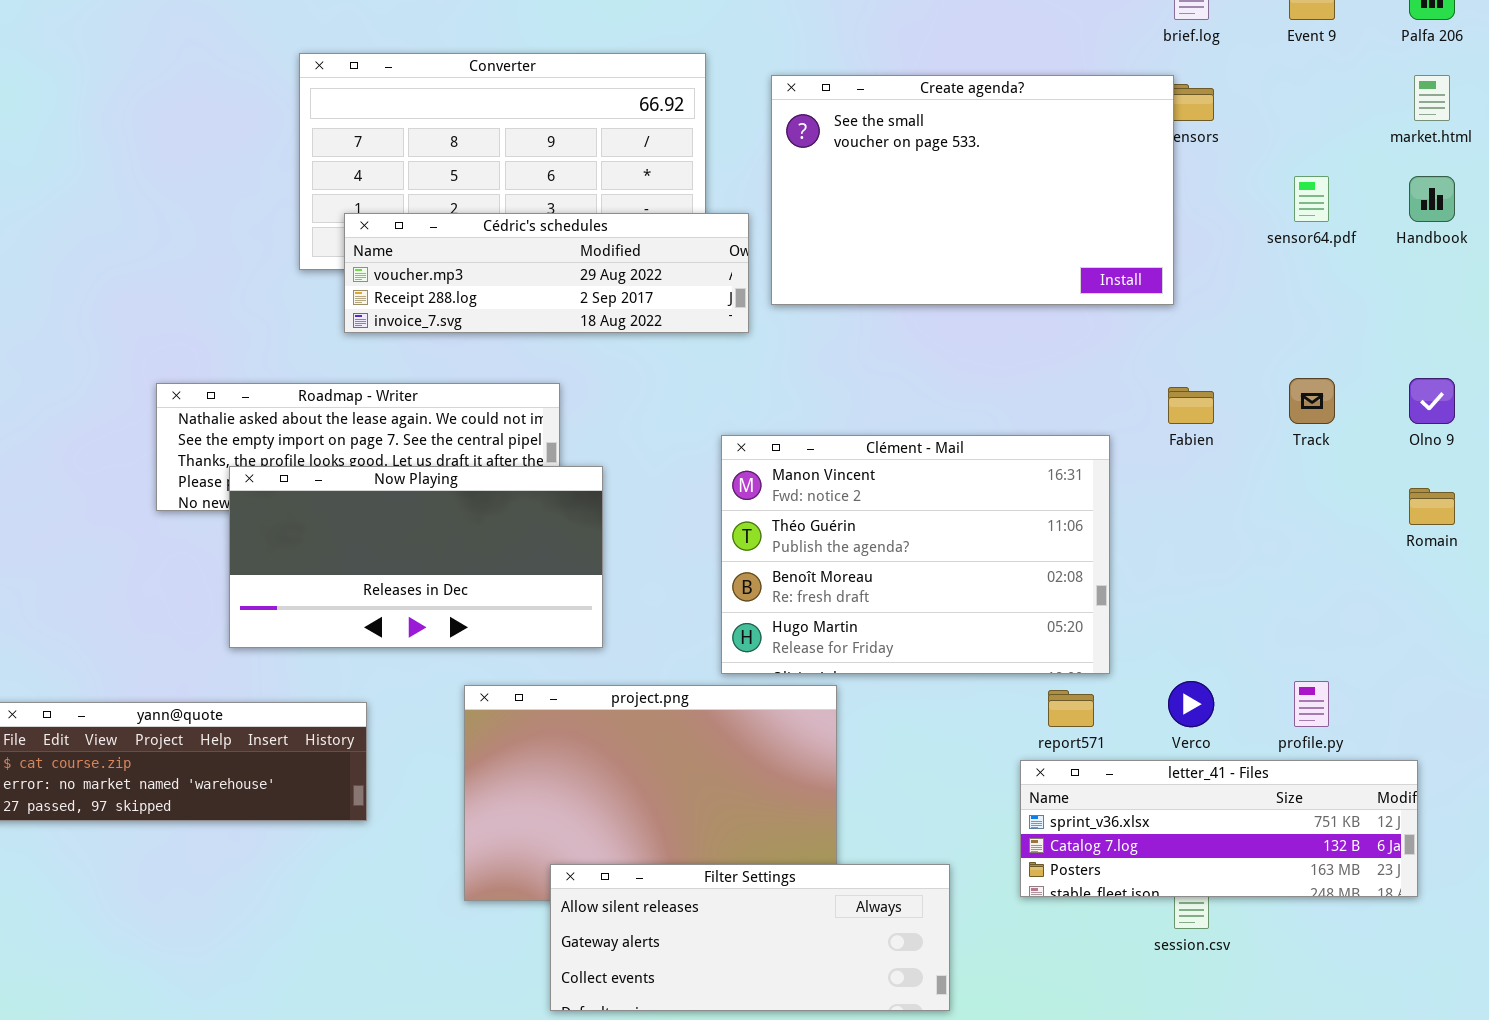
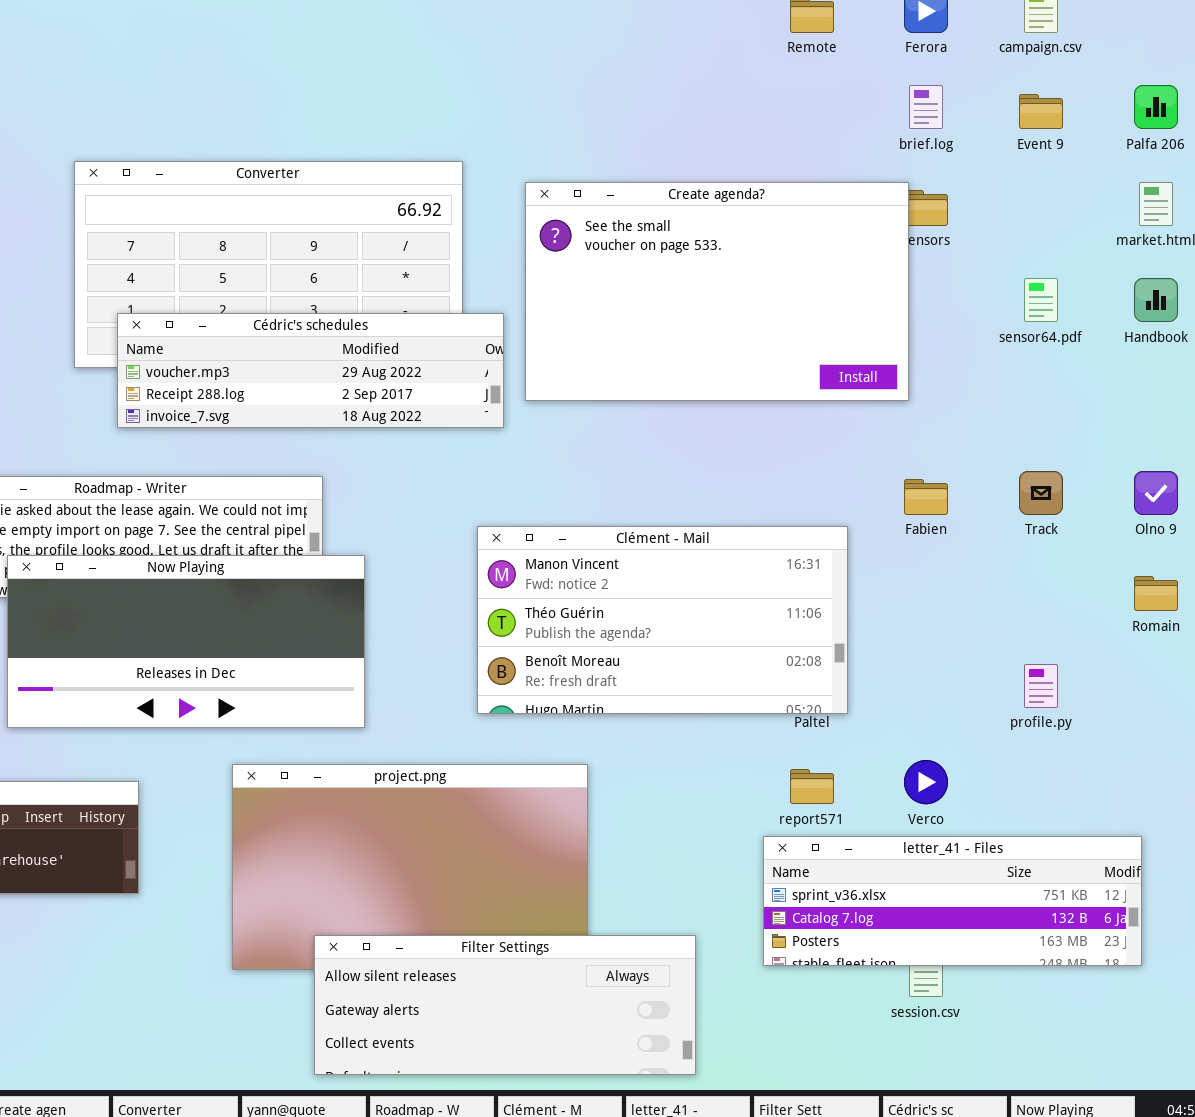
Clément - Mail: [721,435,1110,674] -> [477,526,848,714], resized
profile.py: [1294,681,1329,727] -> [1024,664,1058,708], moved

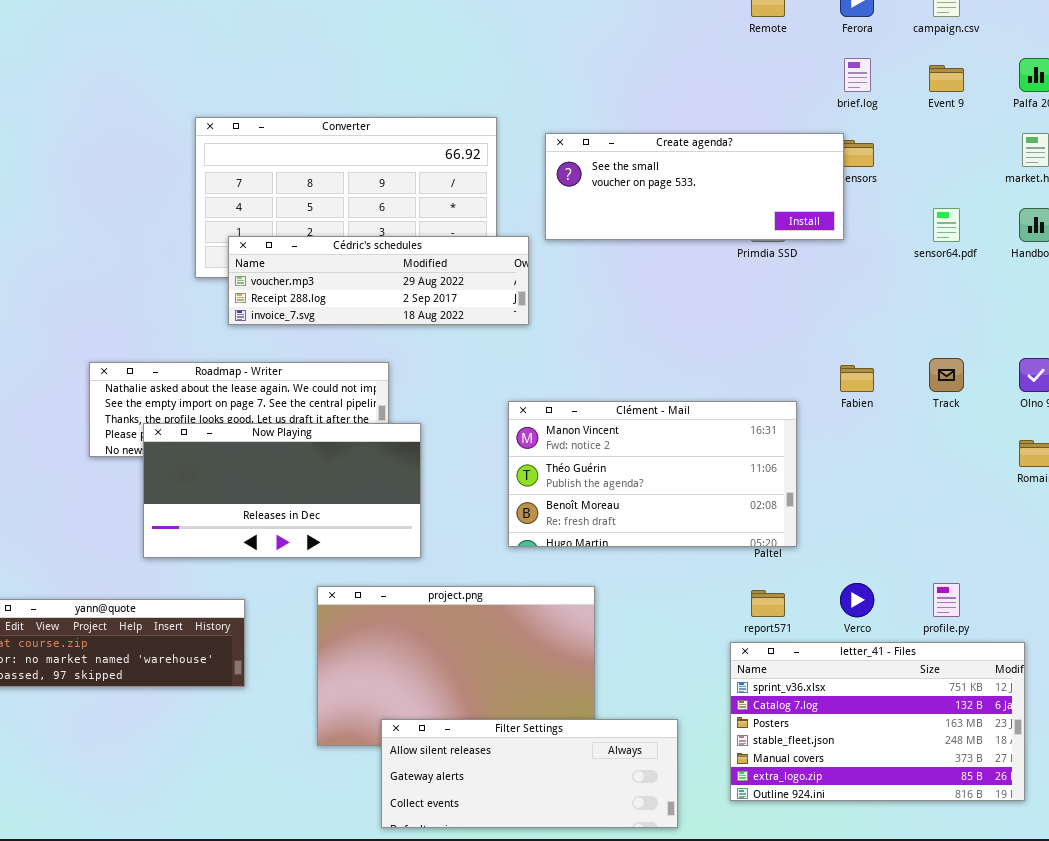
Create agenda?: [525,182,909,401] -> [545,133,844,240], resized
profile.py: [1024,664,1058,708] -> [933,583,960,617], moved
letter_41 - Files: [763,836,1142,966] -> [730,642,1025,801], resized

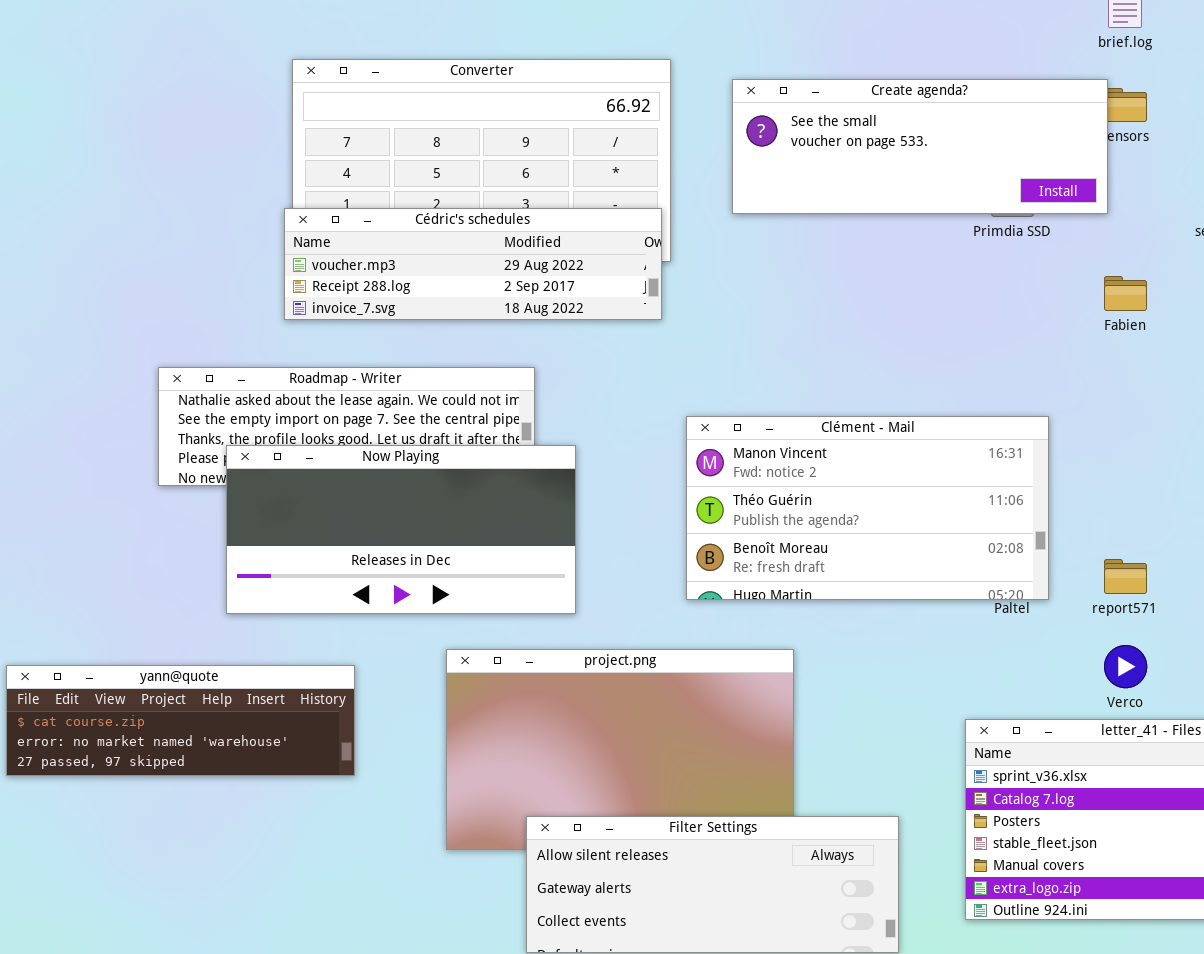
Cédric's schedules: [228,236,529,325] -> [284,208,662,320], moved
Fabien: [840,365,874,392] -> [1104,276,1147,311], moved
report571: [751,590,785,617] -> [1104,559,1147,594], moved

